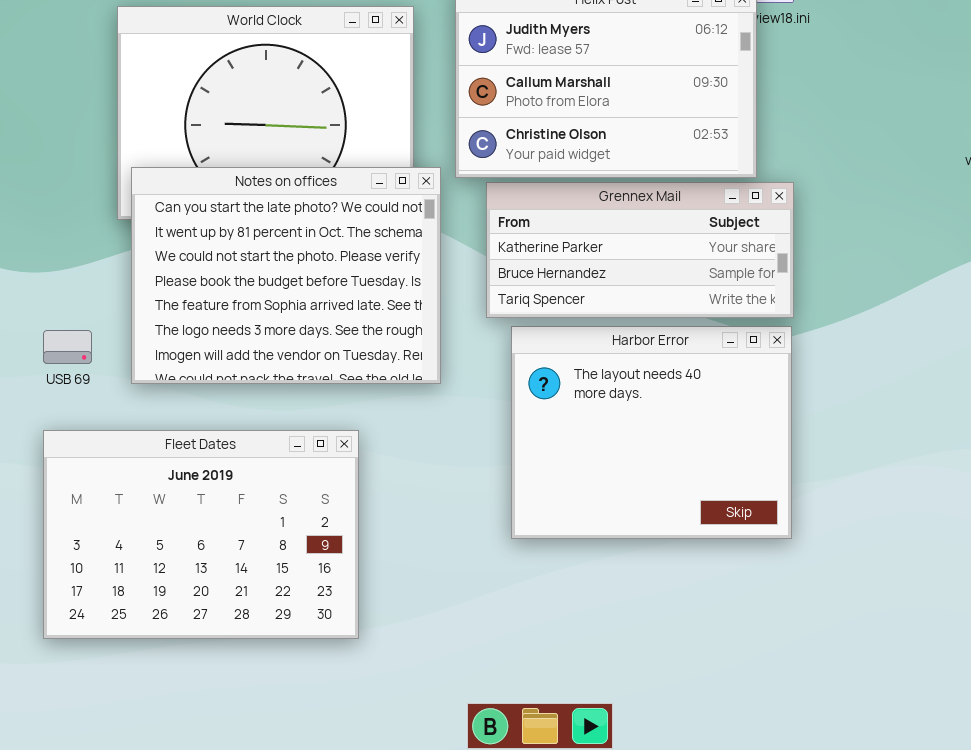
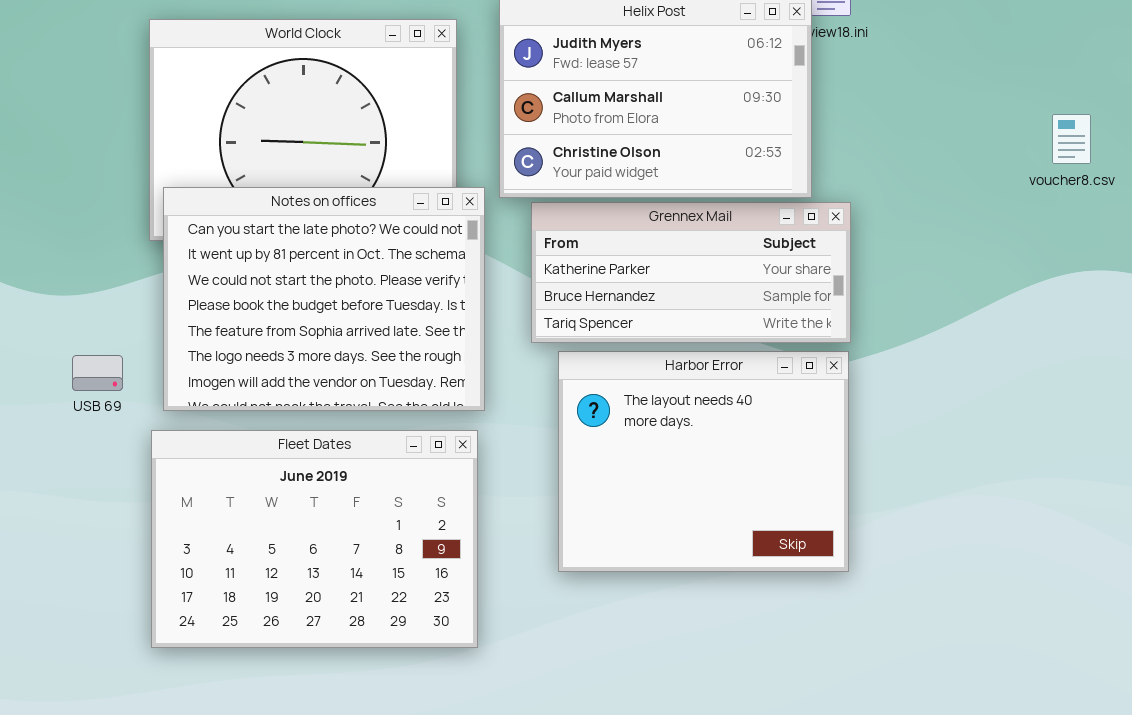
Fleet Dates: [43,430,359,639] -> [151,430,478,648], moved

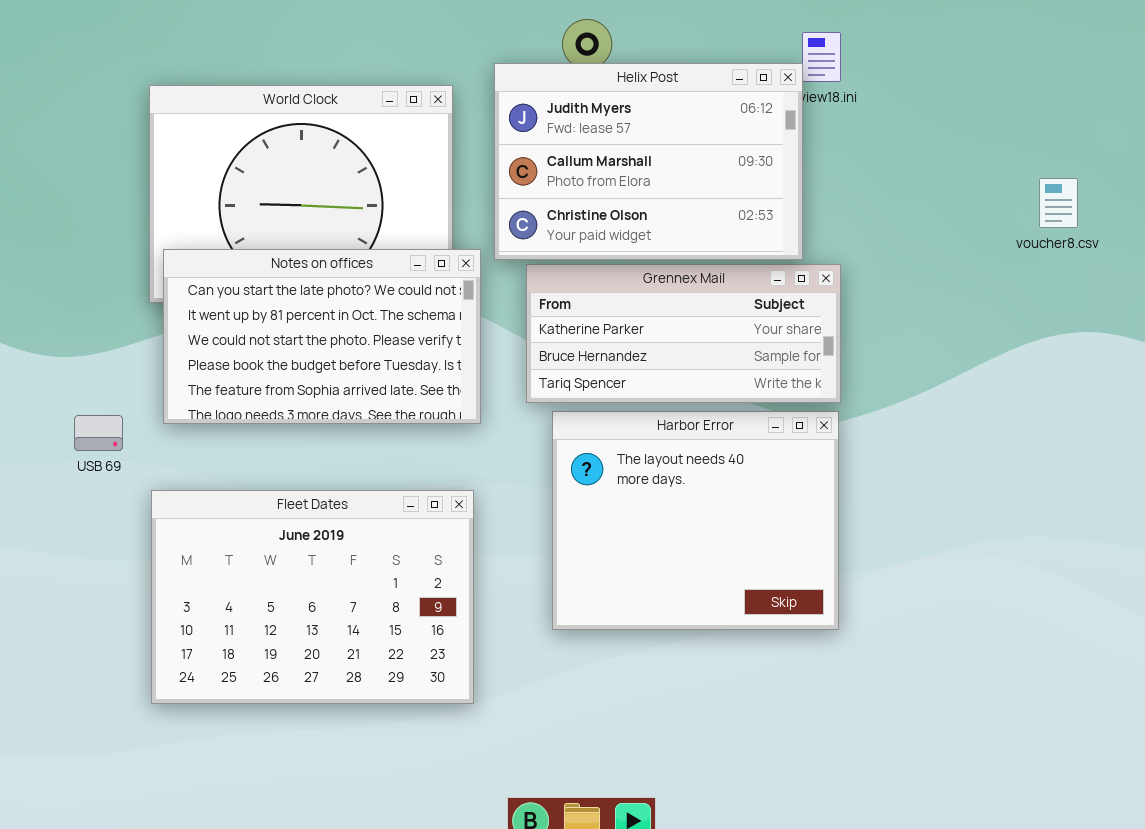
Notes on offices: [163,187,485,411] -> [163,249,481,424], resized

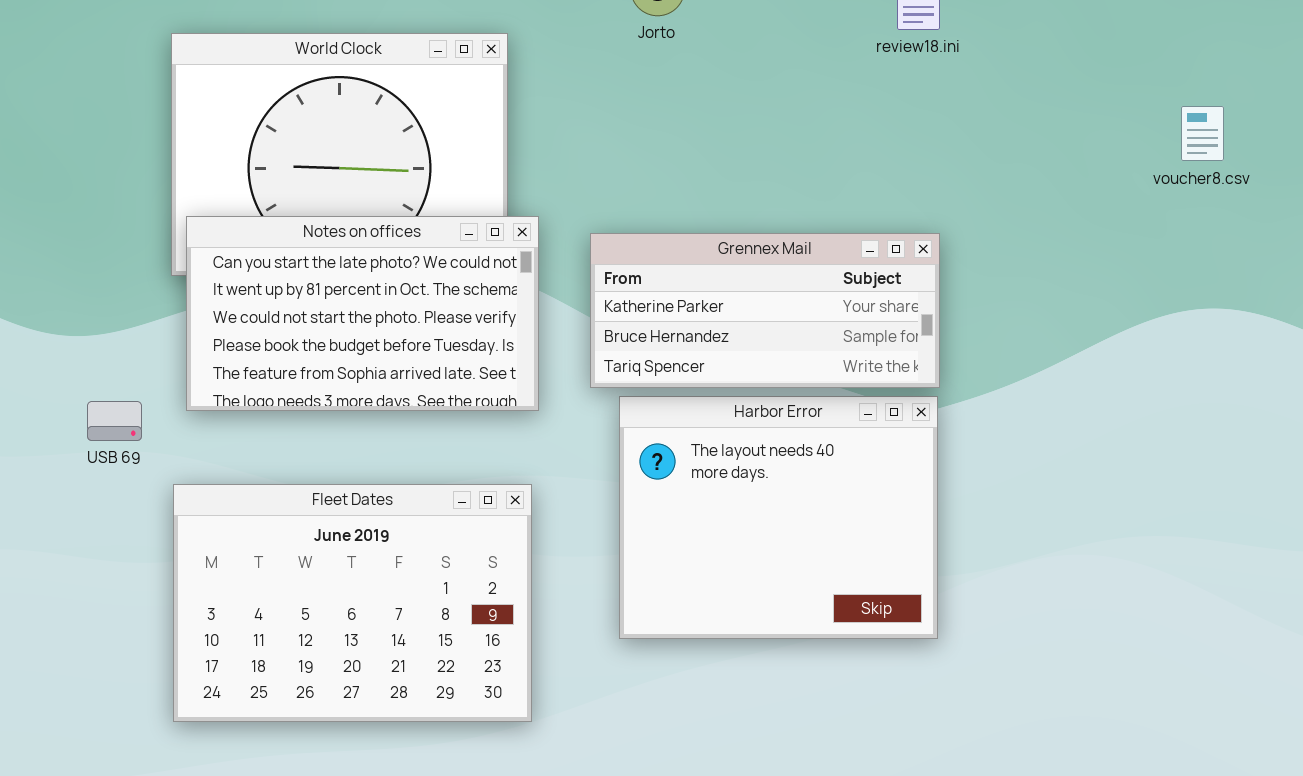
Helix Post: [494,63,803,260] -> none, closed
voucher8.csv: [1039,178,1078,228] -> [1181,106,1224,161], moved

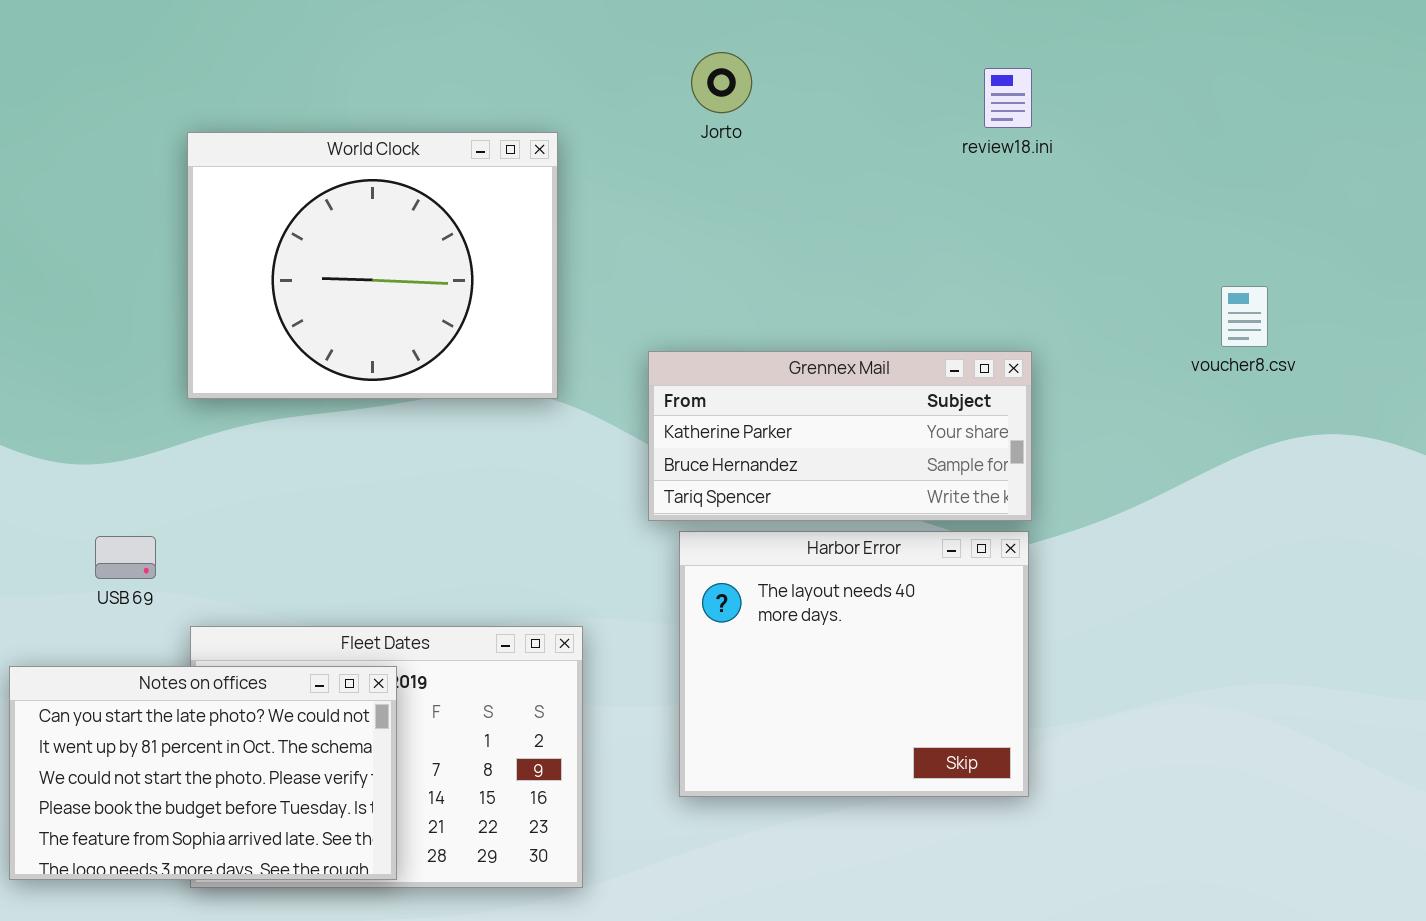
voucher8.csv: [1181,106,1224,161] -> [1221,286,1268,347], moved
Notes on offices: [186,216,539,411] -> [9,666,397,880], moved

